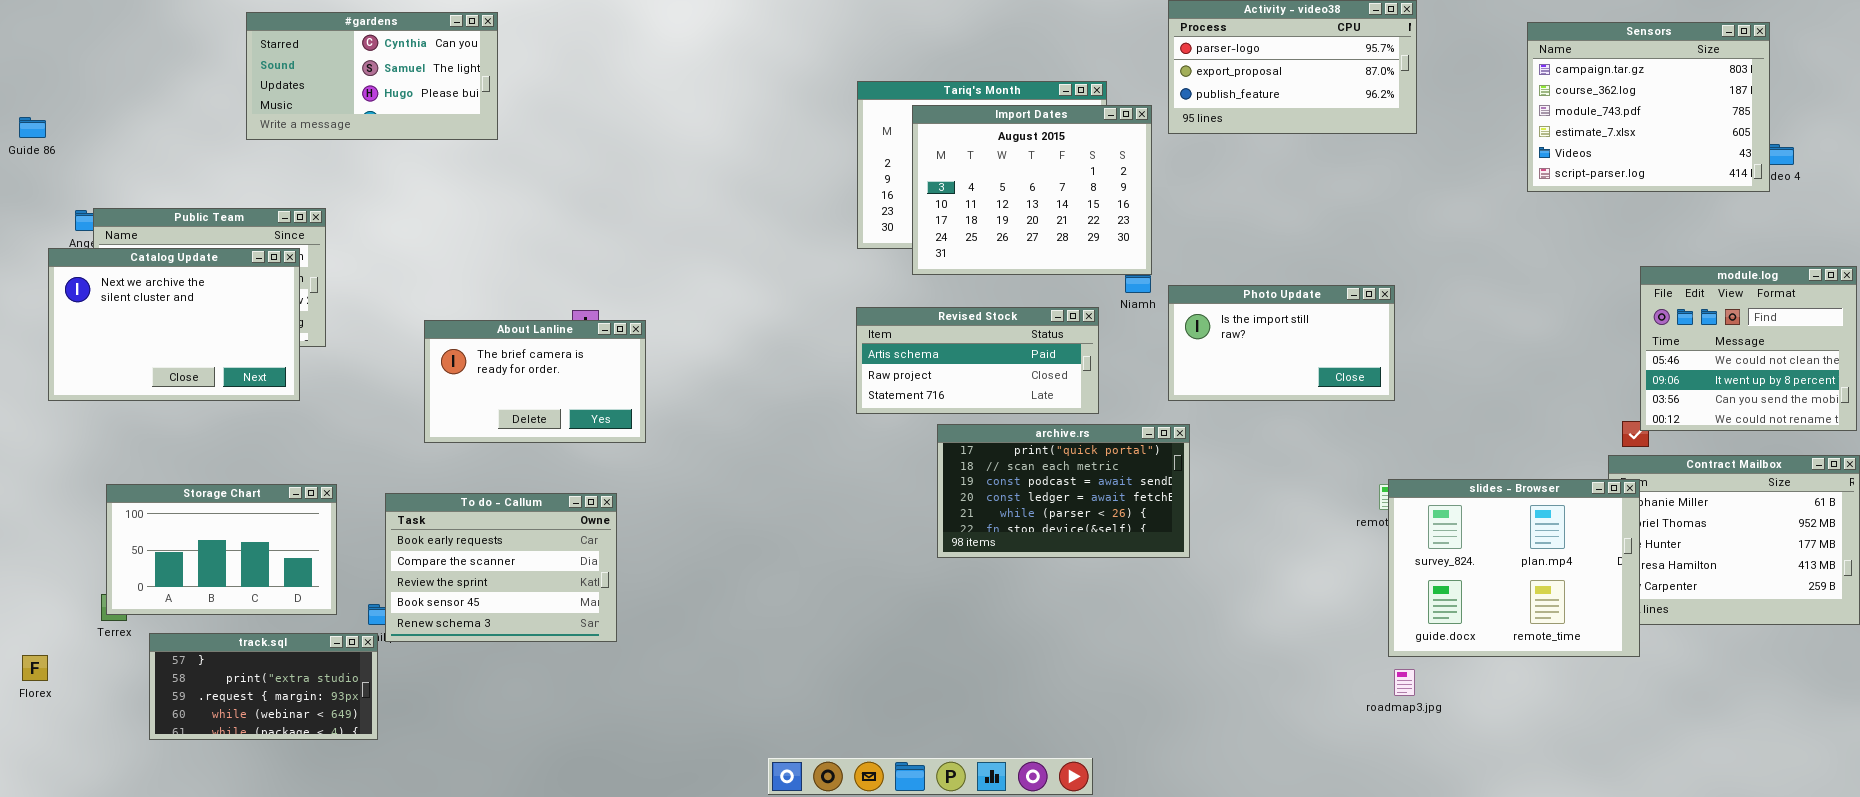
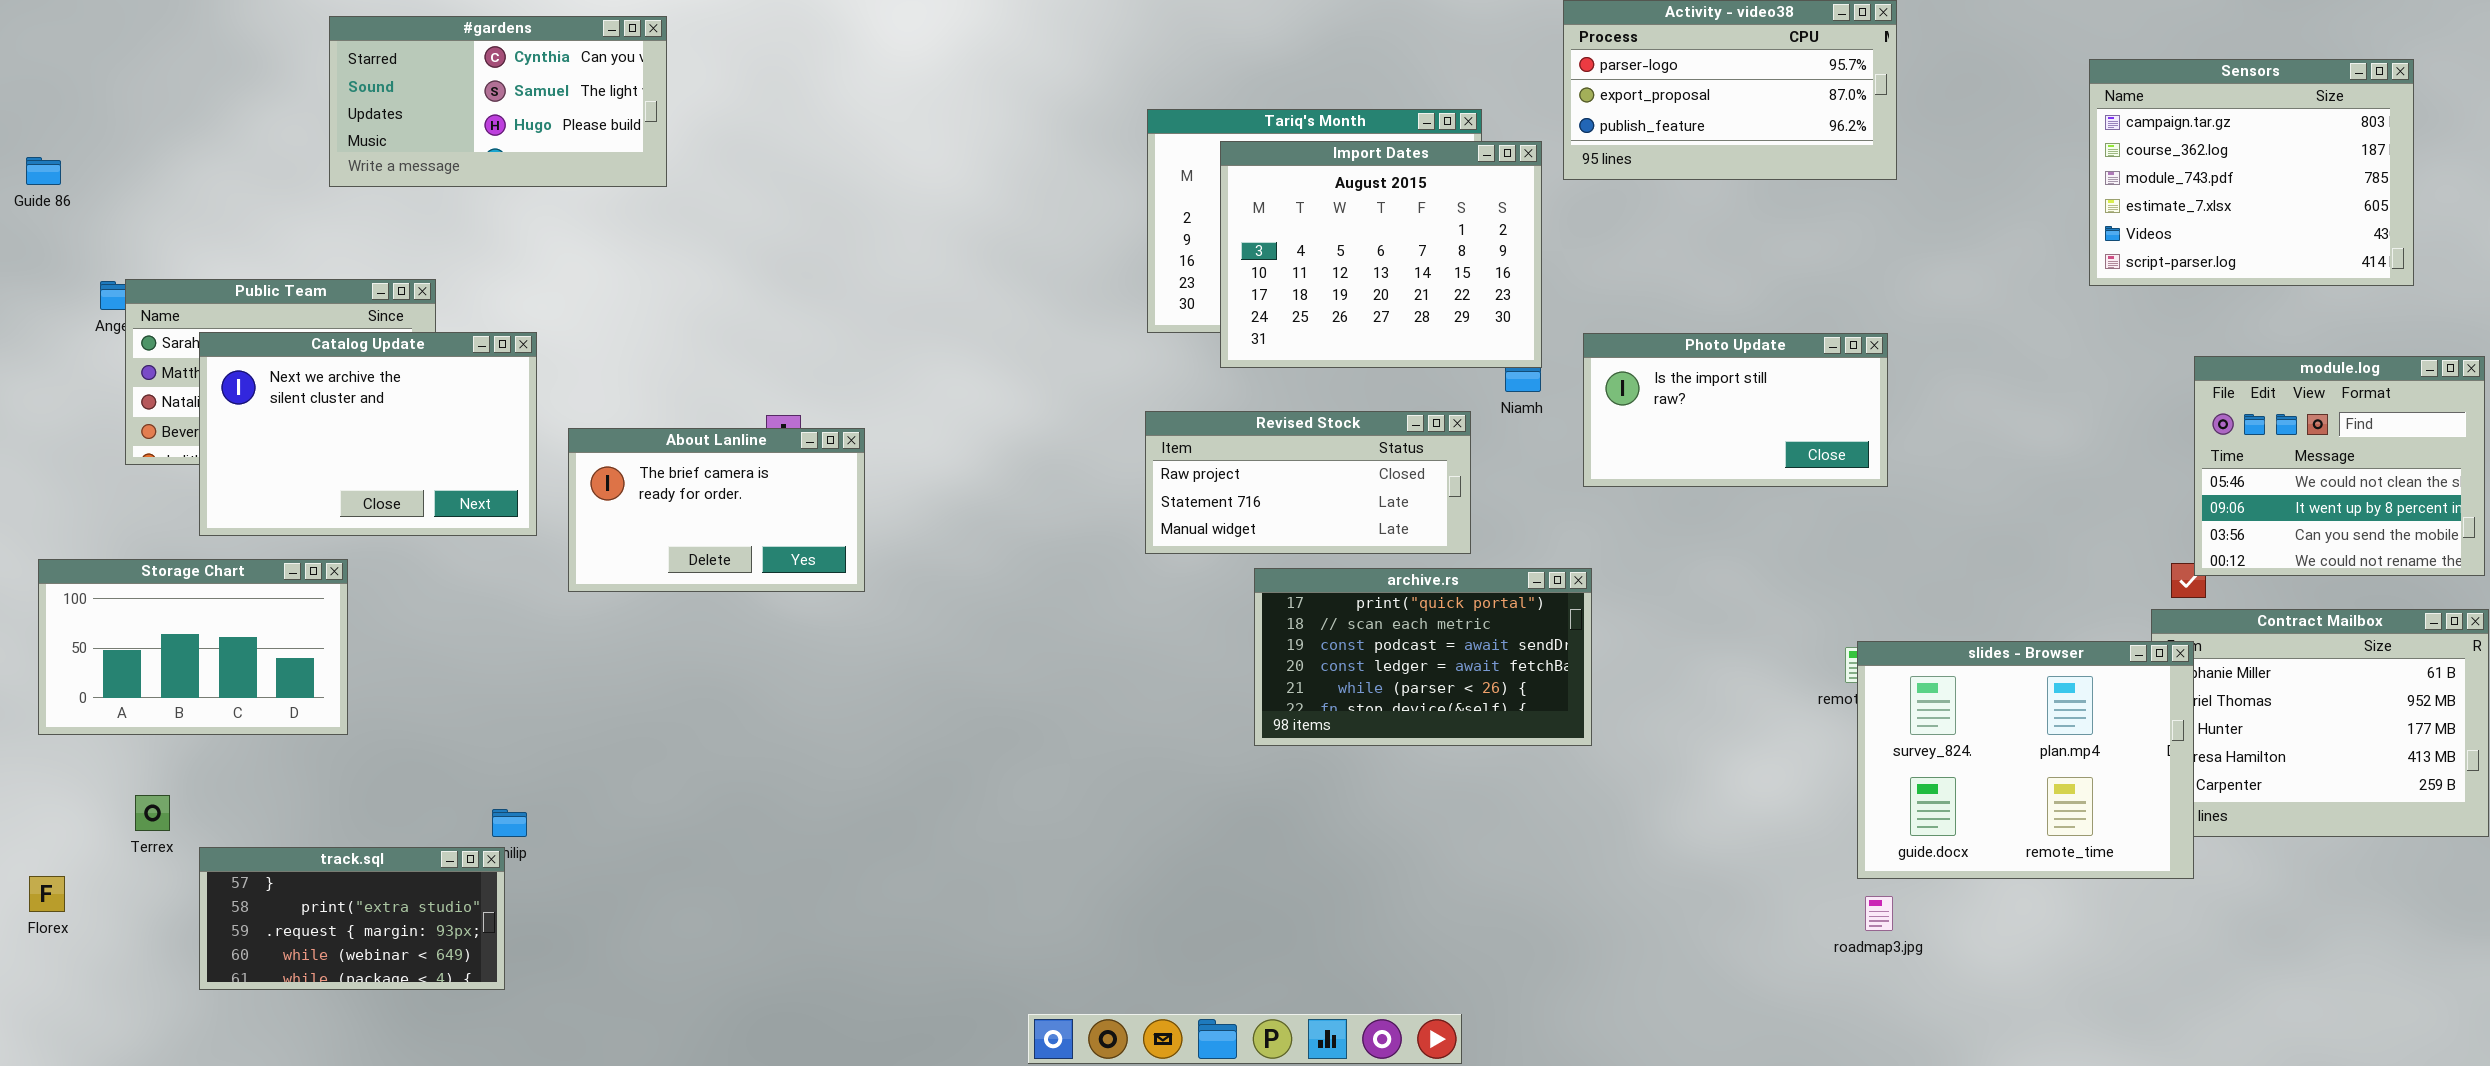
Sensors: [1527,22,1770,192] -> [2089,59,2414,286], moved
Catalog Update: [48,248,300,401] -> [199,332,537,536], moved
Photo Update: [1168,285,1395,401] -> [1583,333,1888,487], moved
Revised Stock: [856,307,1099,414] -> [1145,411,1471,554], scrolled down 1 row
Storage Chart: [106,484,337,615] -> [38,559,348,735], moved
To do - Callum: [385,493,617,642] -> none, closed

